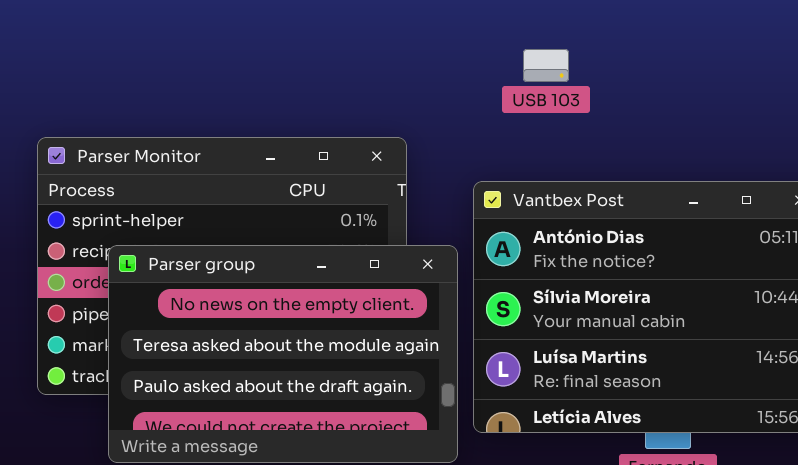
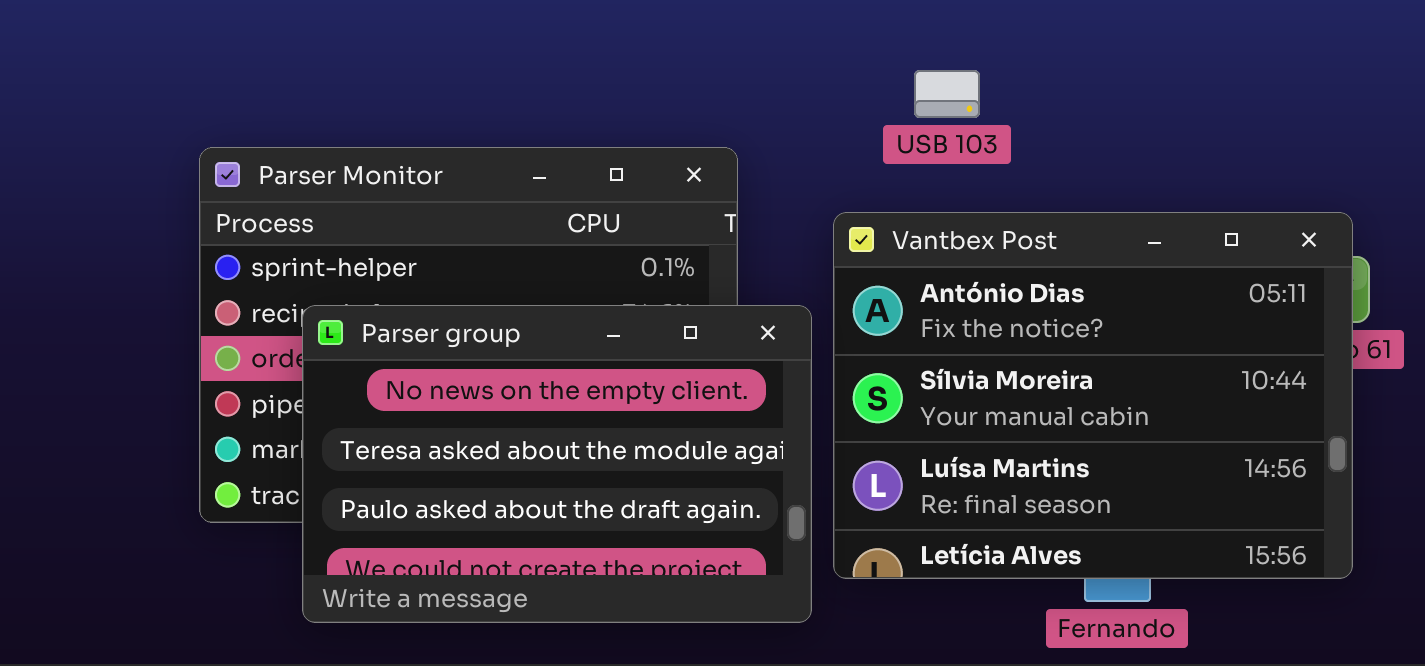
USB 103: [523,49,569,82] -> [914,70,980,118], moved

